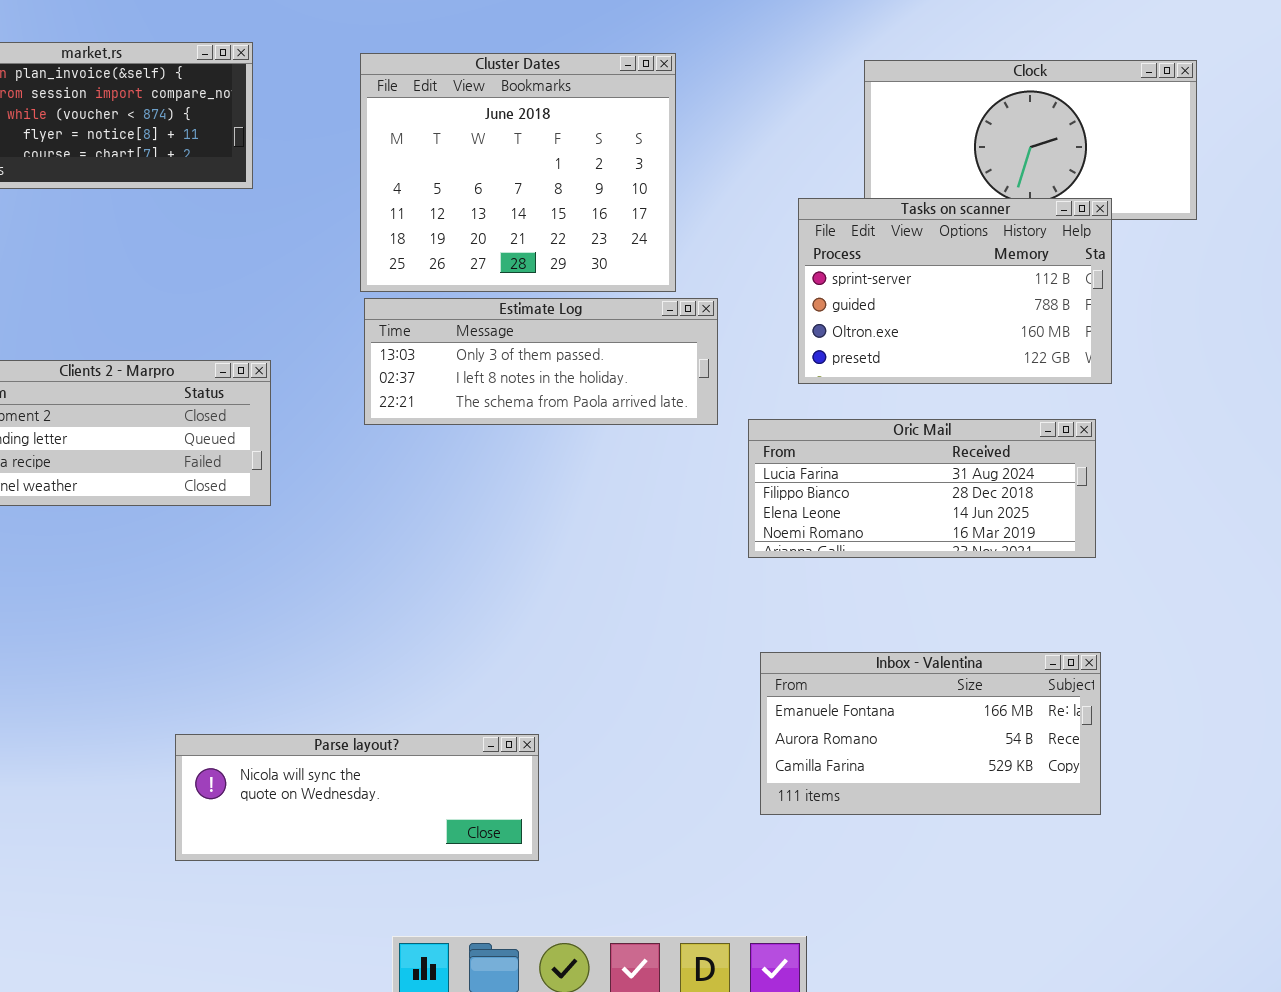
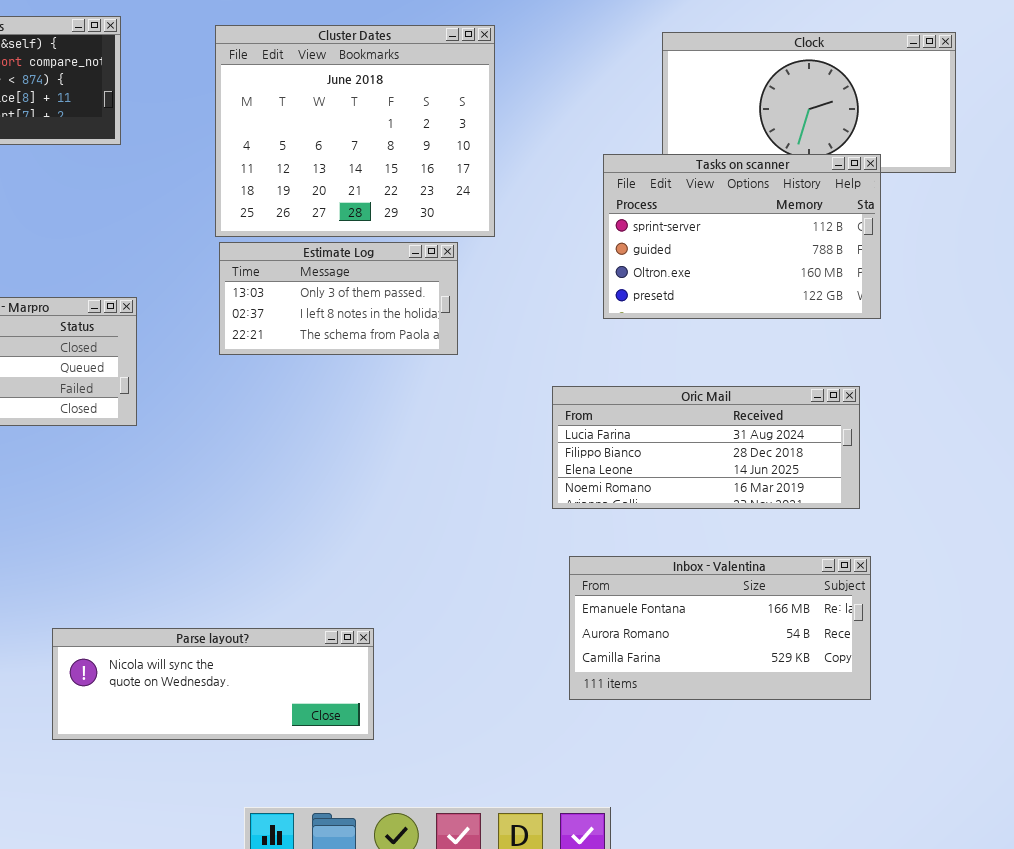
Estimate Log: [364,298,718,425] -> [219,242,458,355], resized
Oric Mail: [748,419,1096,558] -> [552,386,860,509], moved

